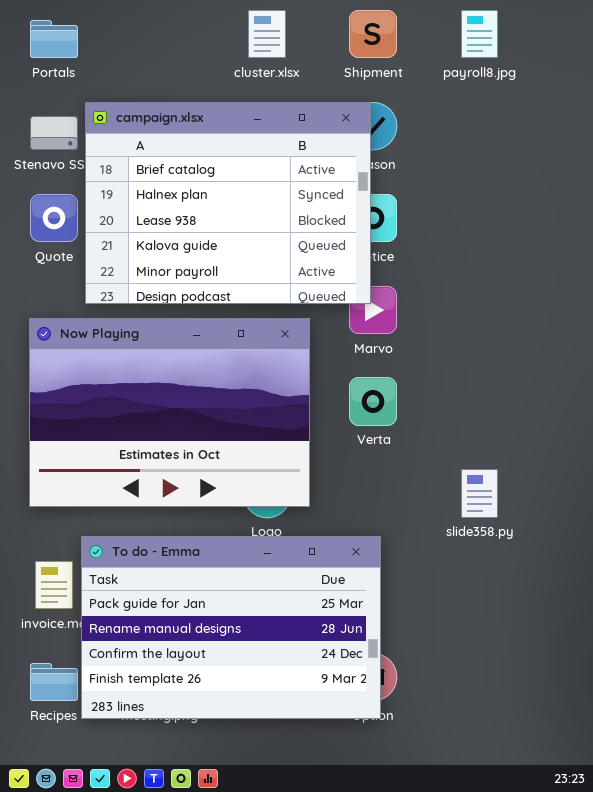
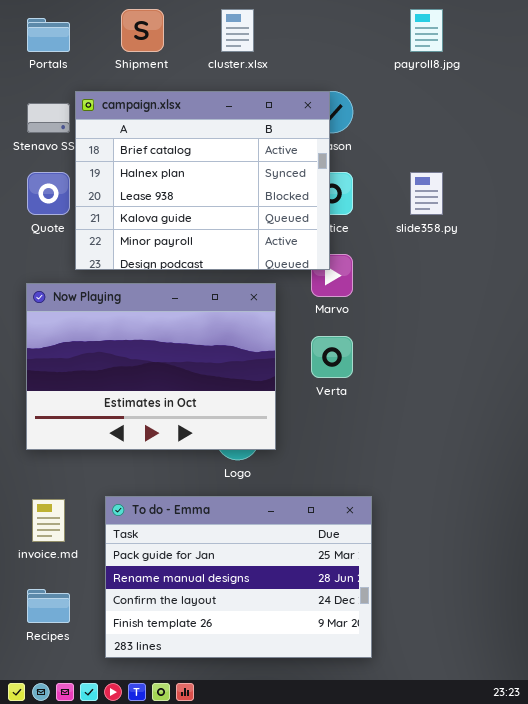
Shipment: [349,10,397,58] -> [121,9,164,52], moved
slide358.py: [461,469,498,518] -> [410,172,443,215], moved
To do - Emma: [81,536,381,719] -> [105,496,372,658], moved

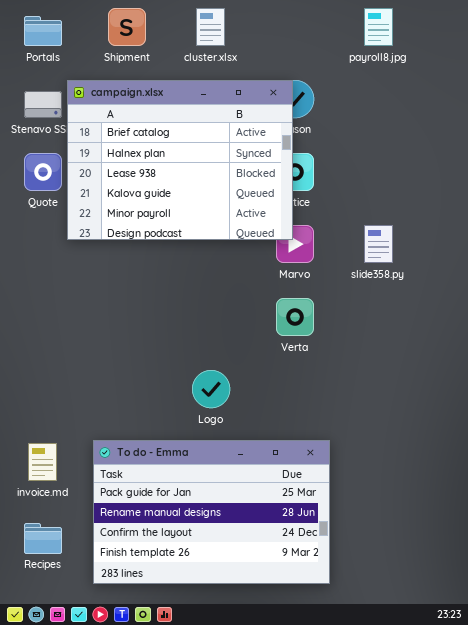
slide358.py: [410,172,443,215] -> [364,225,393,263], moved
Now Playing: [26,283,276,450] -> none, closed

